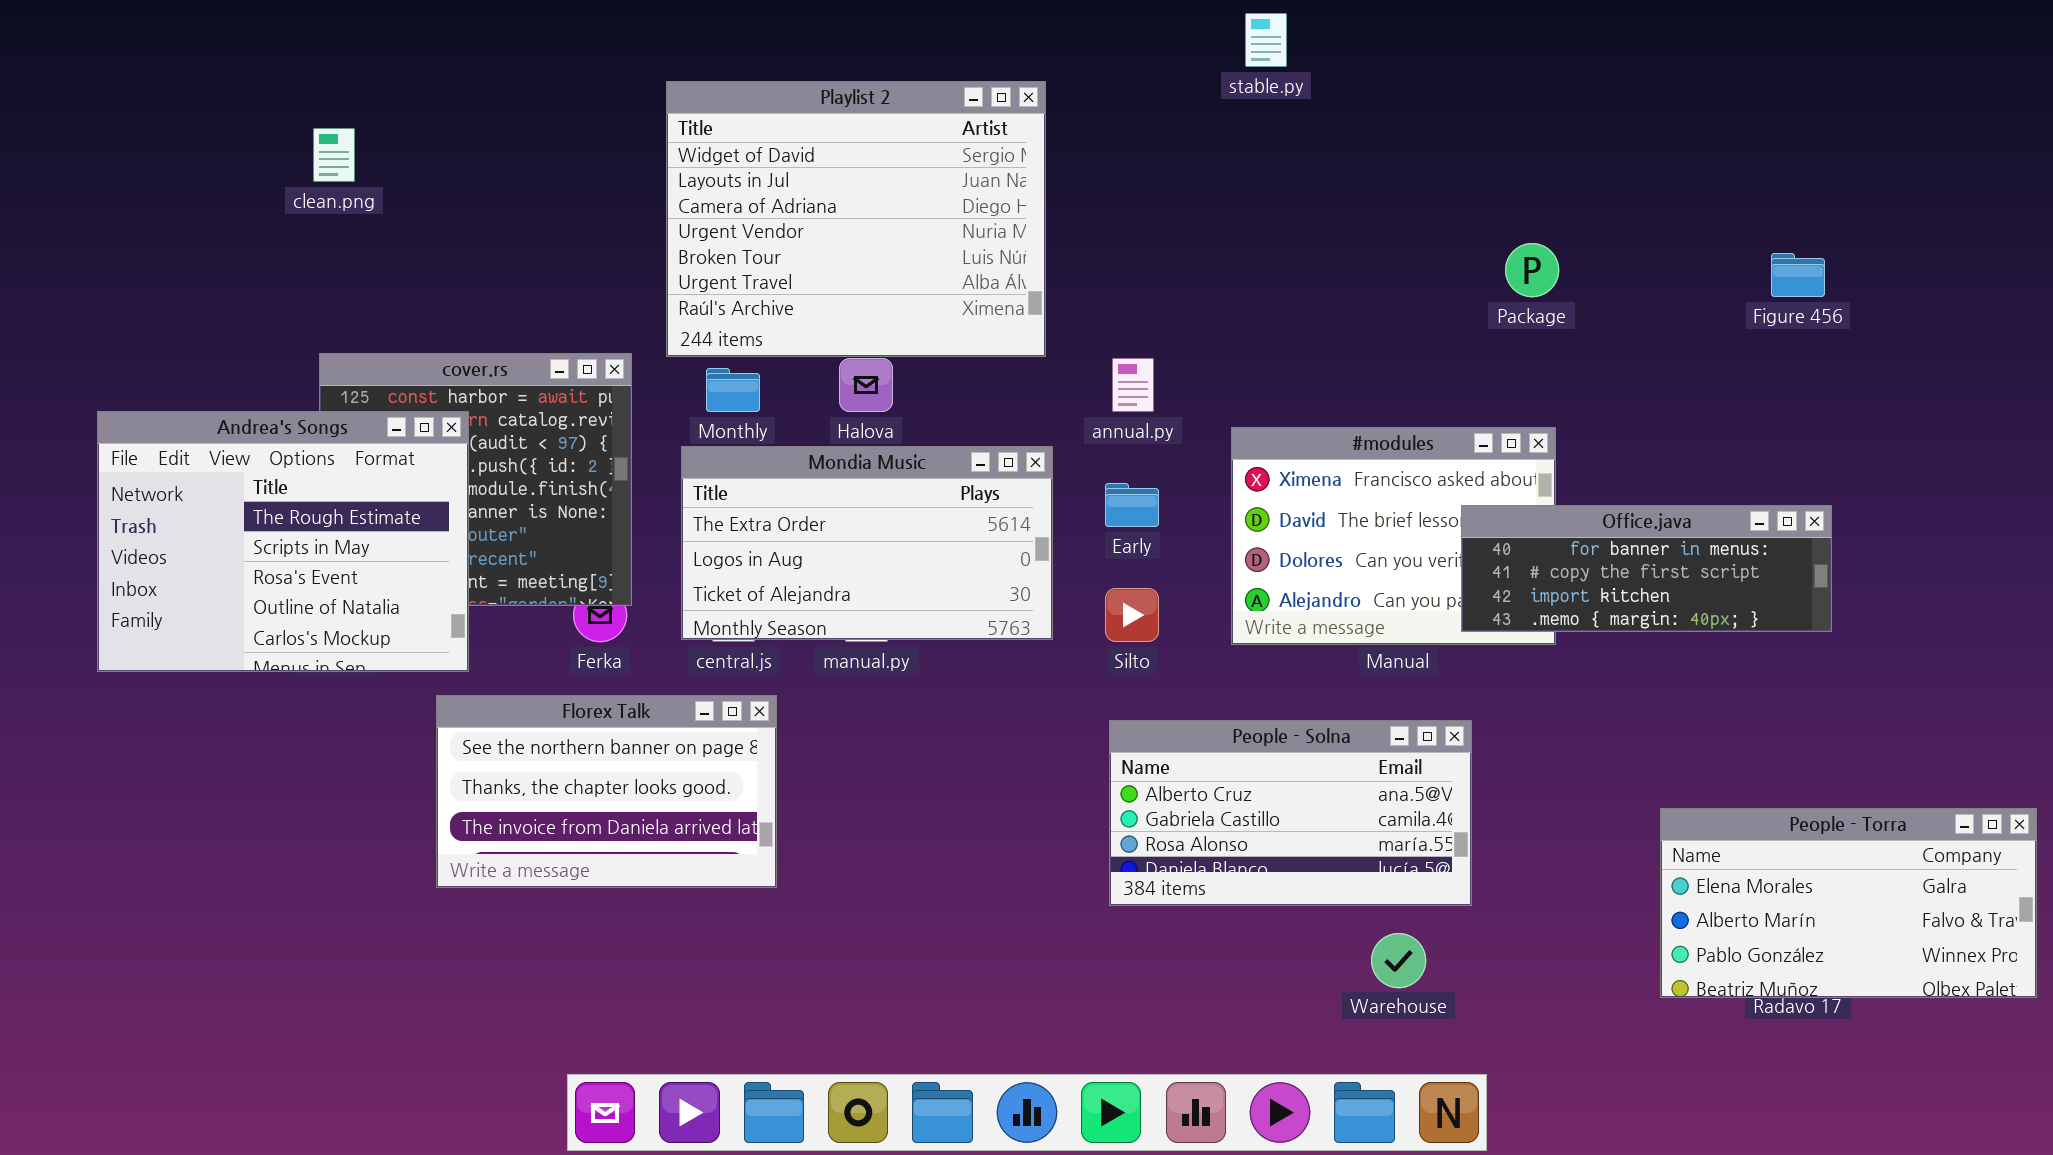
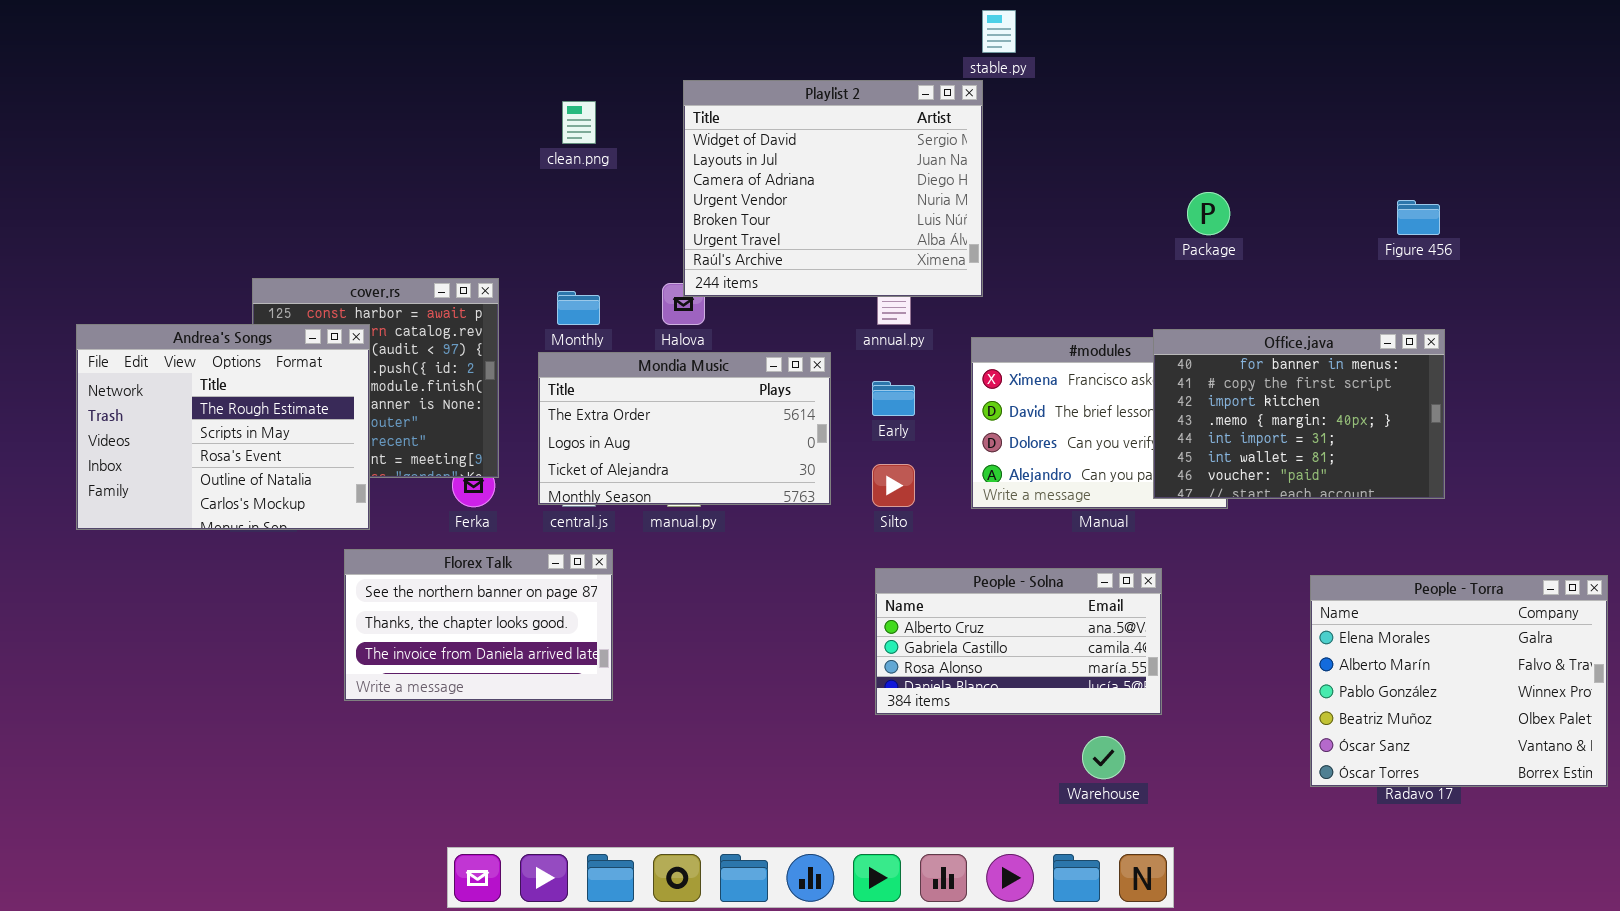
Playlist 2: [666,81,1046,357] -> [683,80,983,297], moved
clean.png: [313,128,355,182] -> [562,101,596,144], moved
Office.java: [1461,505,1832,632] -> [1153,329,1445,499], resized
People - Torra: [1660,808,2037,998] -> [1310,575,1608,787], resized

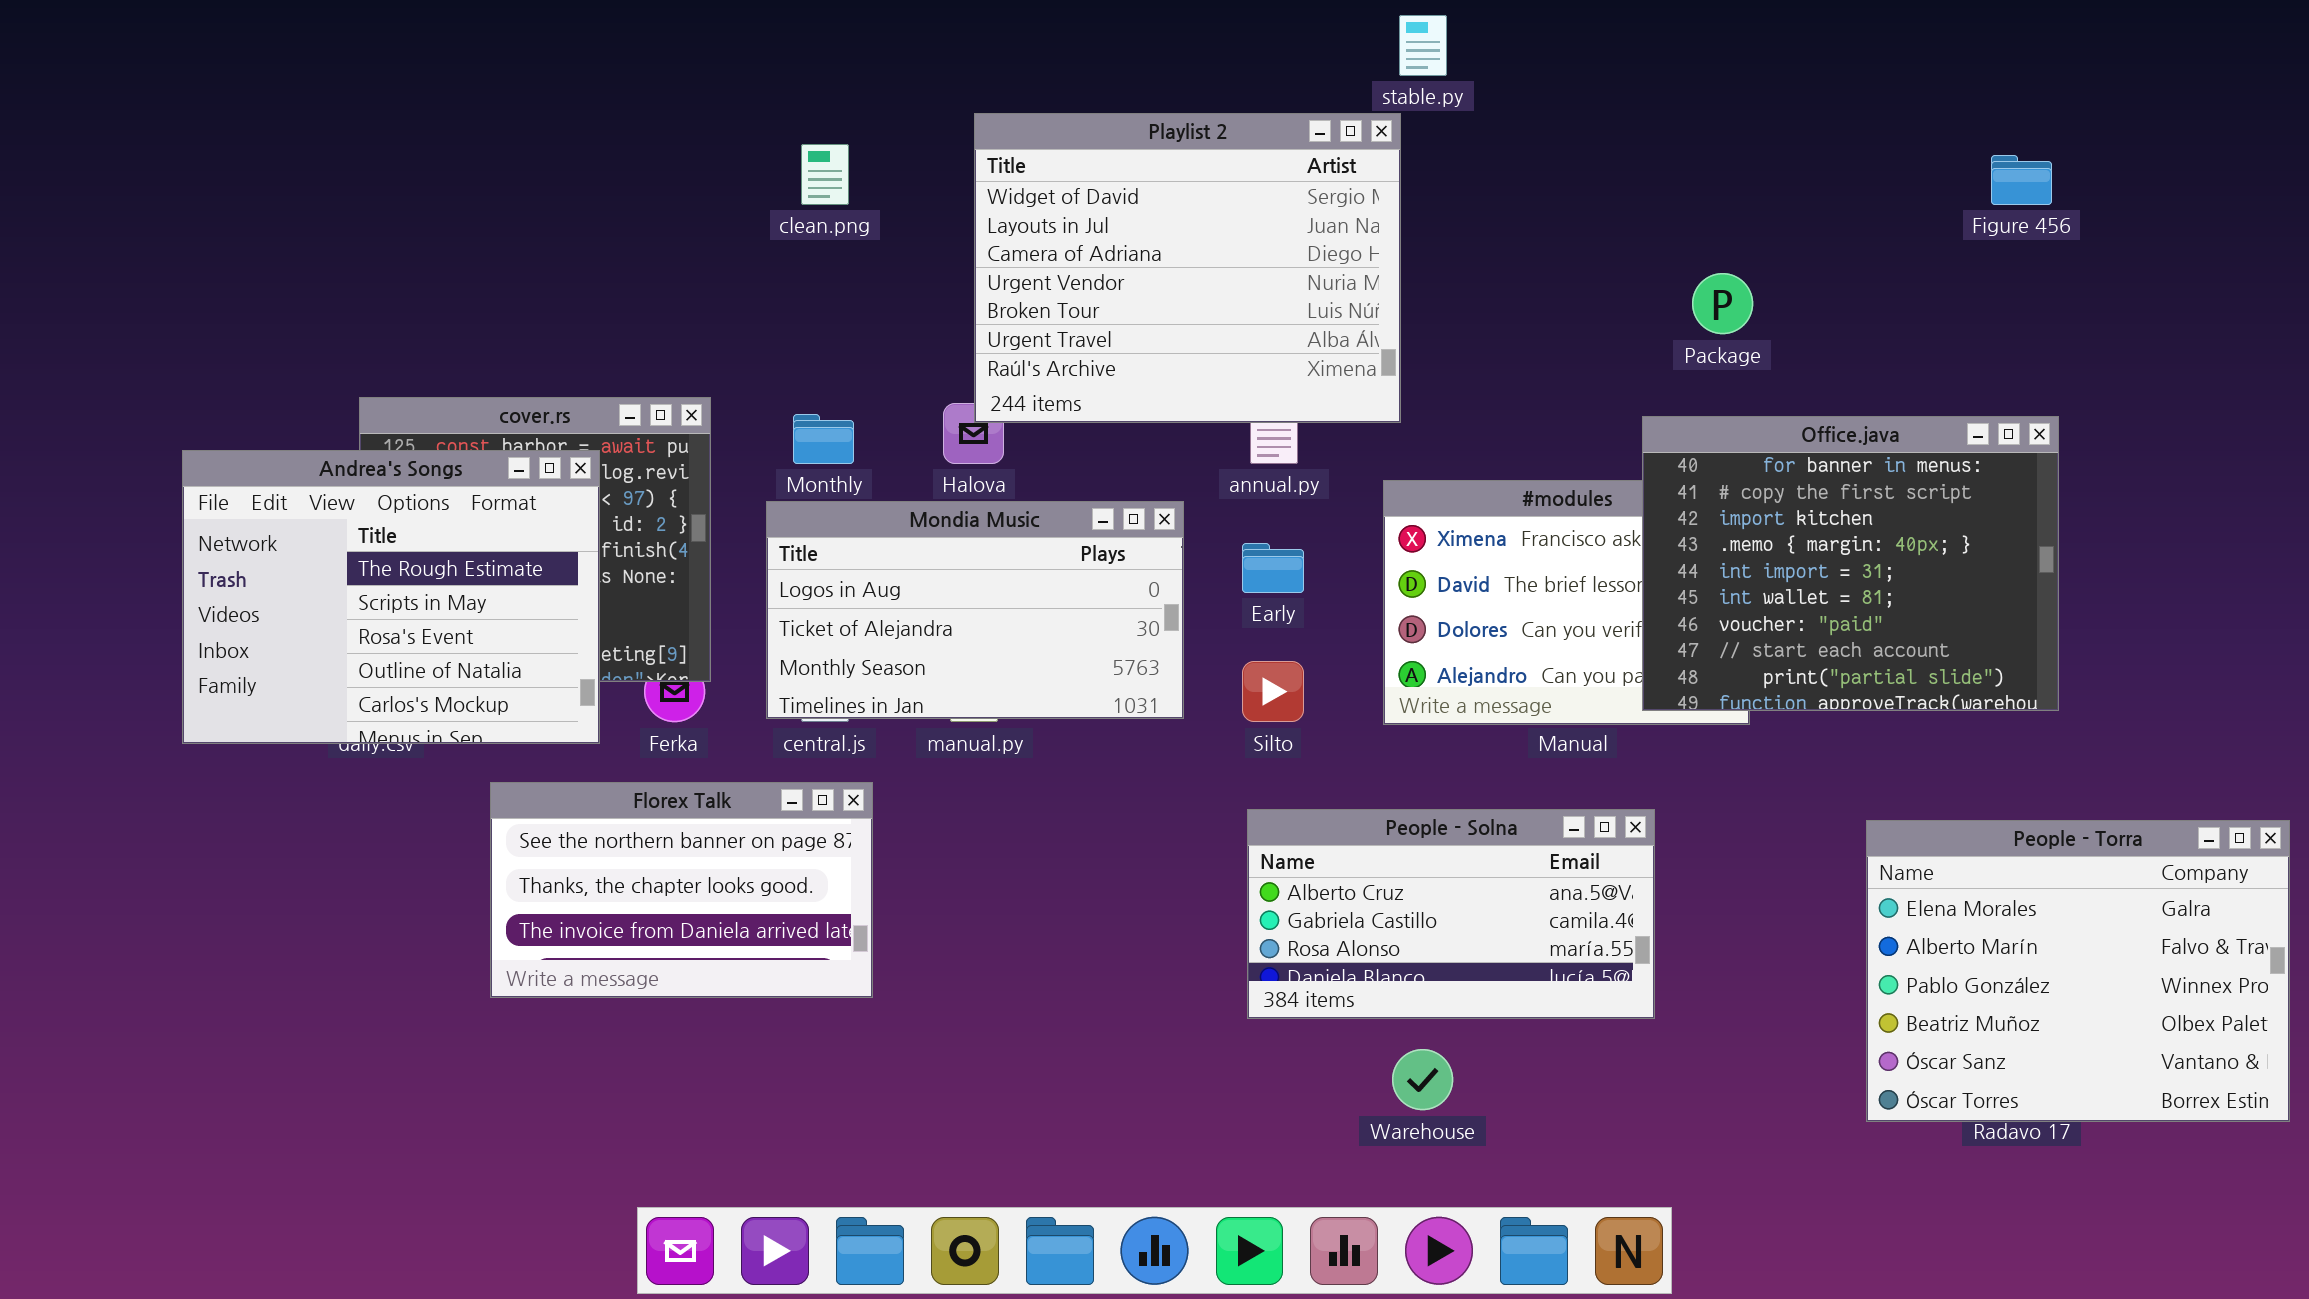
Figure 456: [1397,200,1440,235] -> [1991,155,2052,205], moved
Andrea's Songs: [76,324,370,530] -> [182,450,600,744], moved
Office.java: [1153,329,1445,499] -> [1642,416,2059,711], resized
Mondia Music: [538,352,831,505] -> [766,501,1184,719], scrolled down 1 row
Warehouse: [1082,736,1125,779] -> [1392,1049,1453,1110], moved

